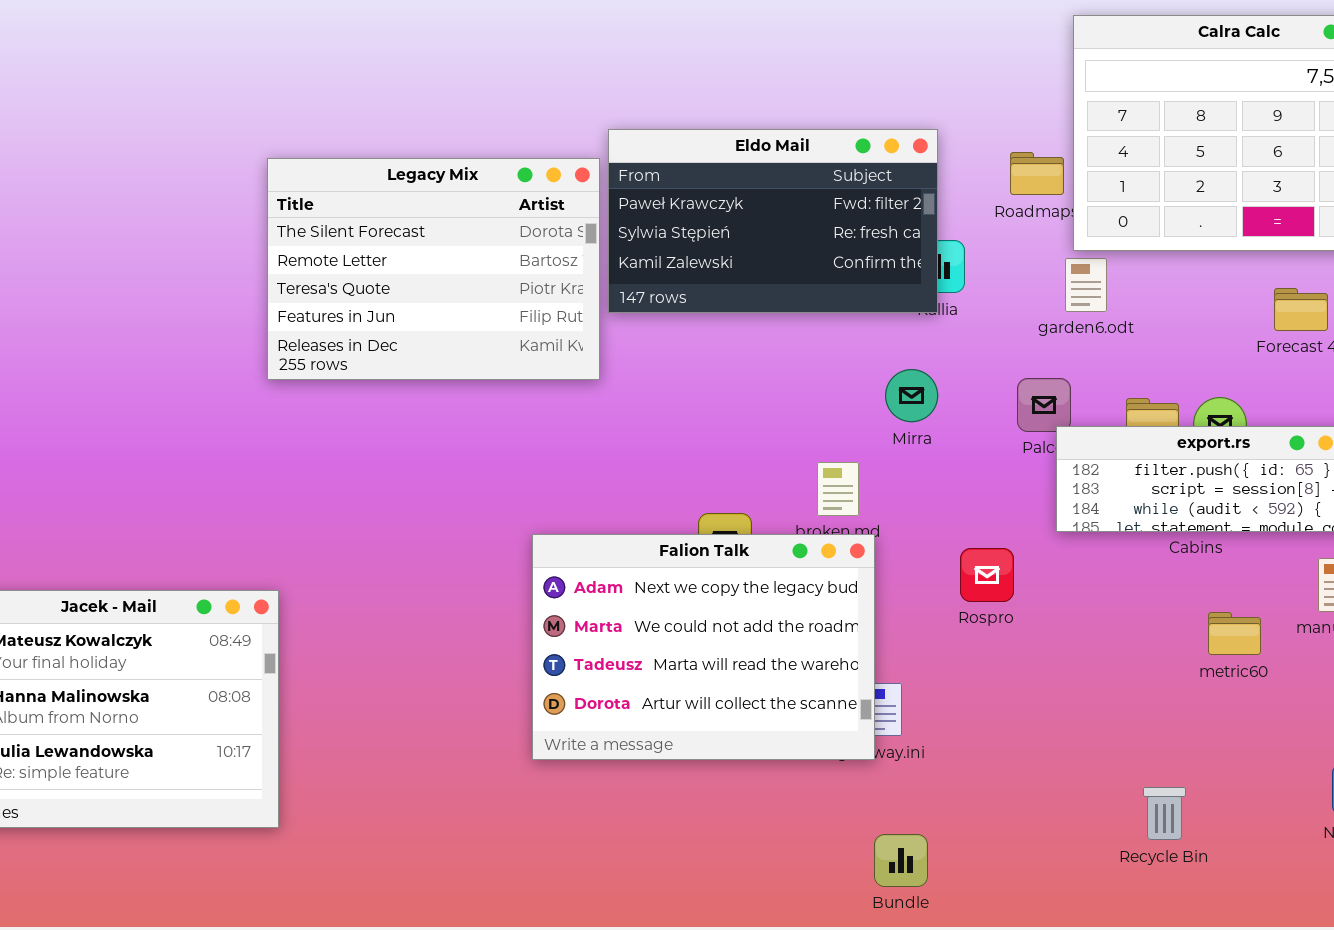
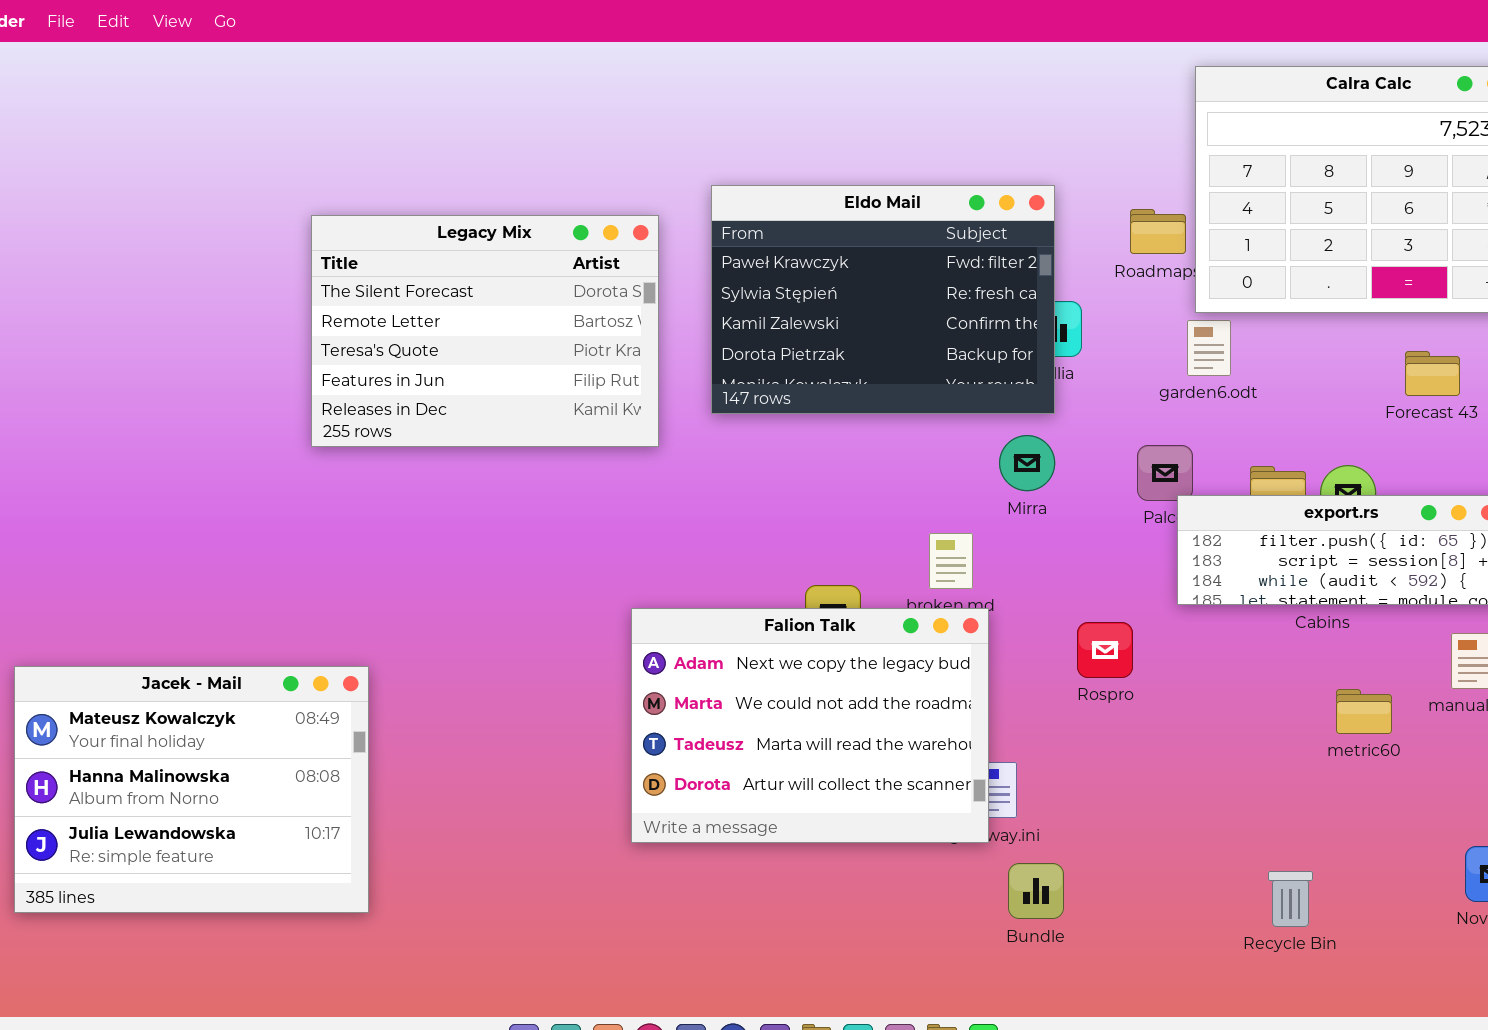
Eldo Mail: [608,129,938,313] -> [711,185,1055,414], resized
Legacy Mix: [267,158,600,380] -> [311,215,659,447], moved
Bundle: [874,834,928,887] -> [1008,863,1064,919], moved

